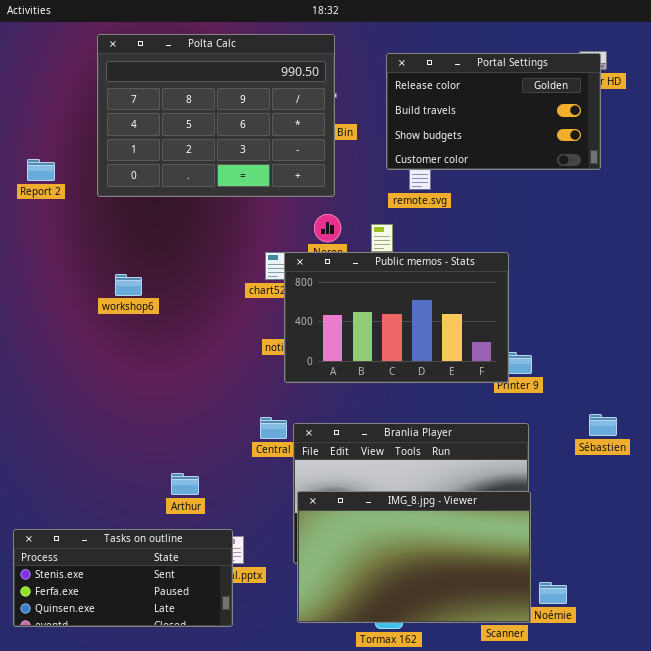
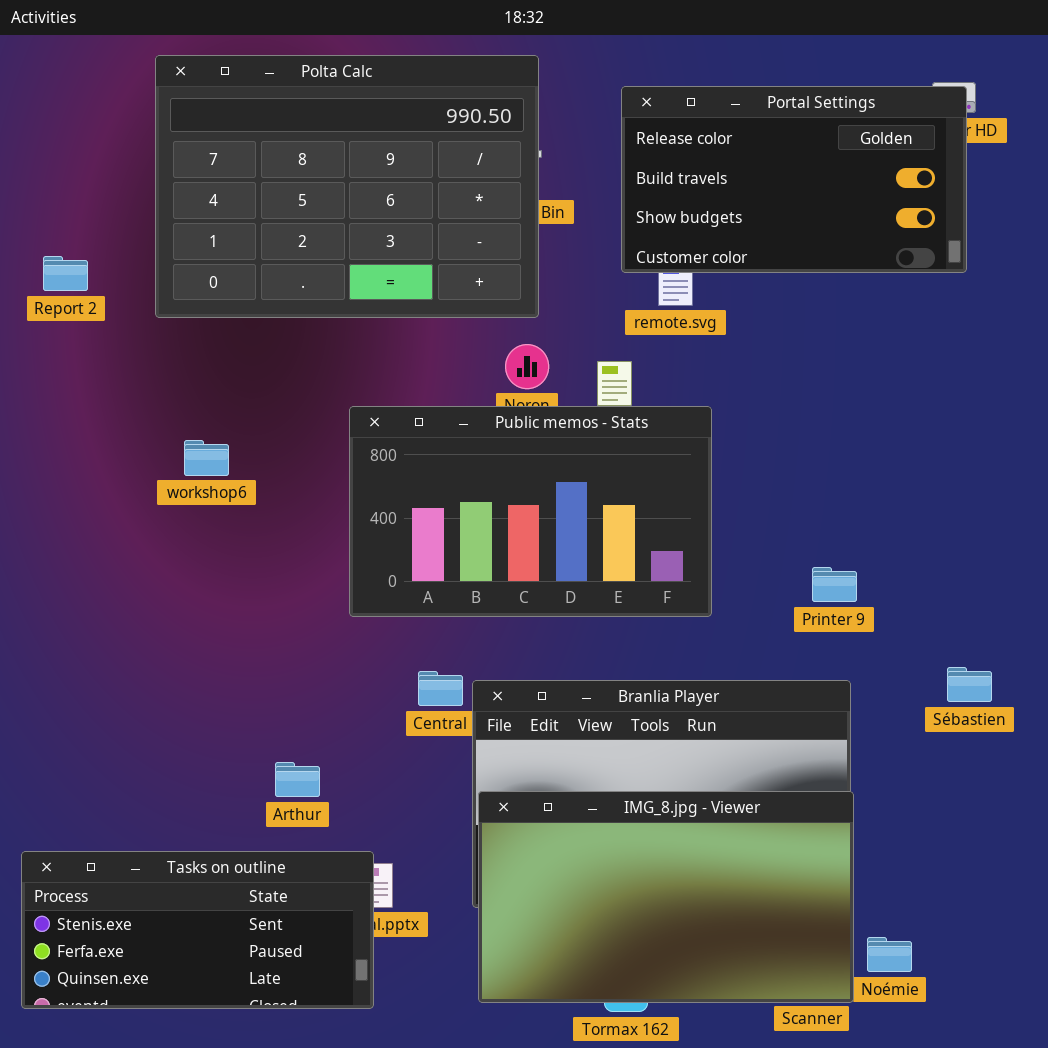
Public memos - Stats: [284,252,509,383] -> [349,406,712,617], moved

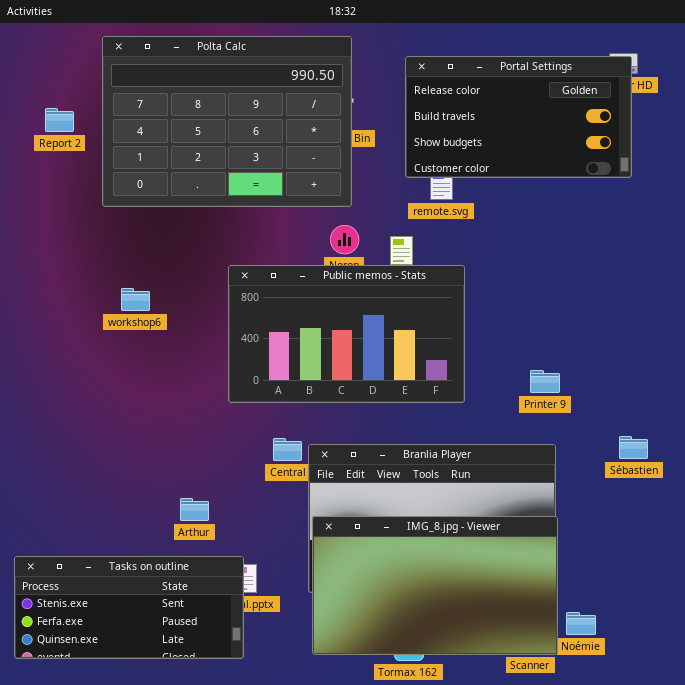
Report 2: [43,256,88,291] -> [45,108,74,132], moved

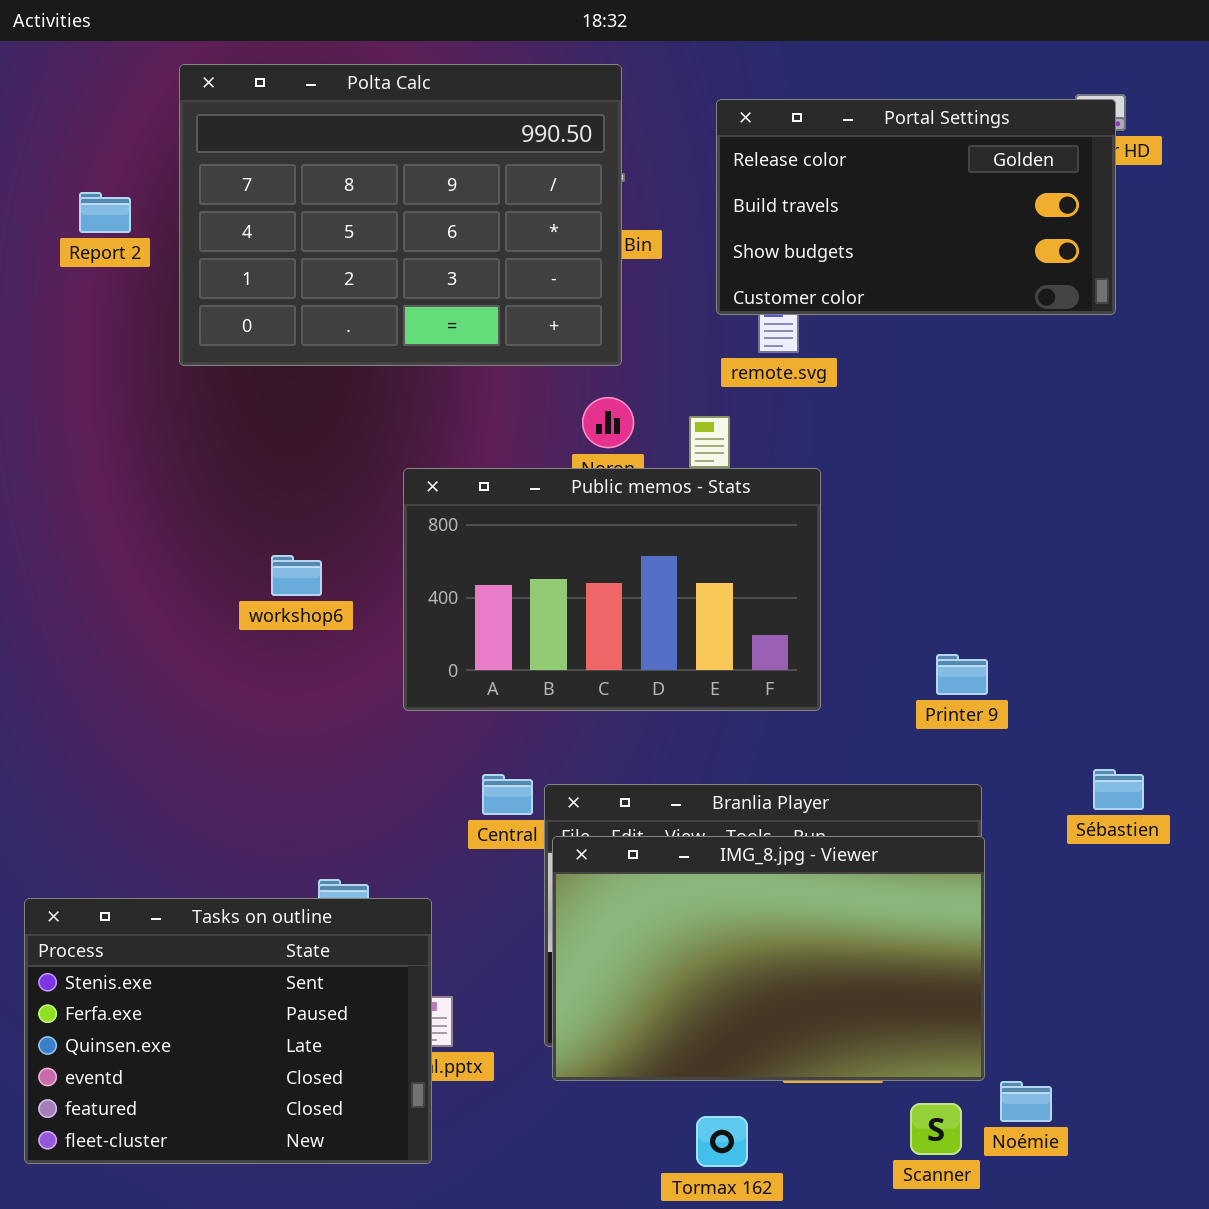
workshop6: [121,288,150,311] -> [271,555,322,596], moved
IMG_8.jpg - Viewer: [312,516,558,655] -> [552,836,985,1081], moved
Tasks on outline: [14,556,244,659] -> [24,898,432,1164], resized

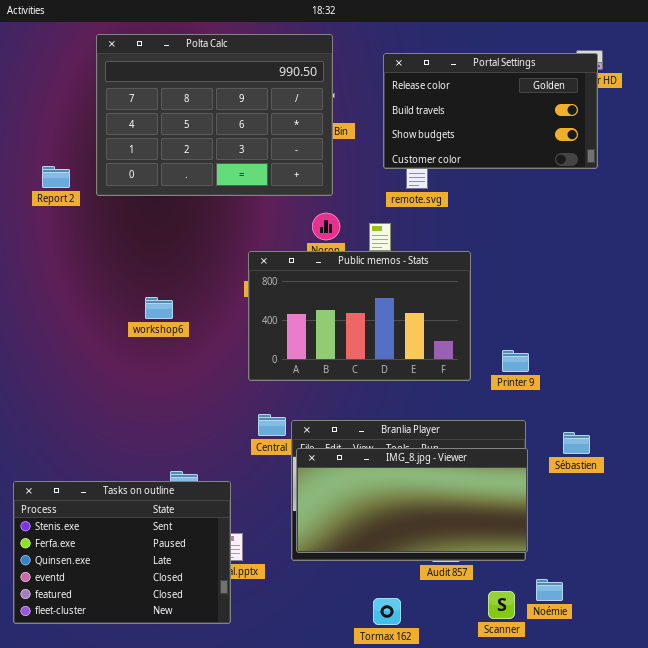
Report 2: [79,192,131,233] -> [42,166,70,188], moved
Public memos - Stats: [403,468,821,711] -> [248,251,471,381], moved
Sébastien: [1093,769,1144,810] -> [563,432,590,454], moved
IMG_8.jpg - Viewer: [552,836,985,1081] -> [296,448,528,553], resized

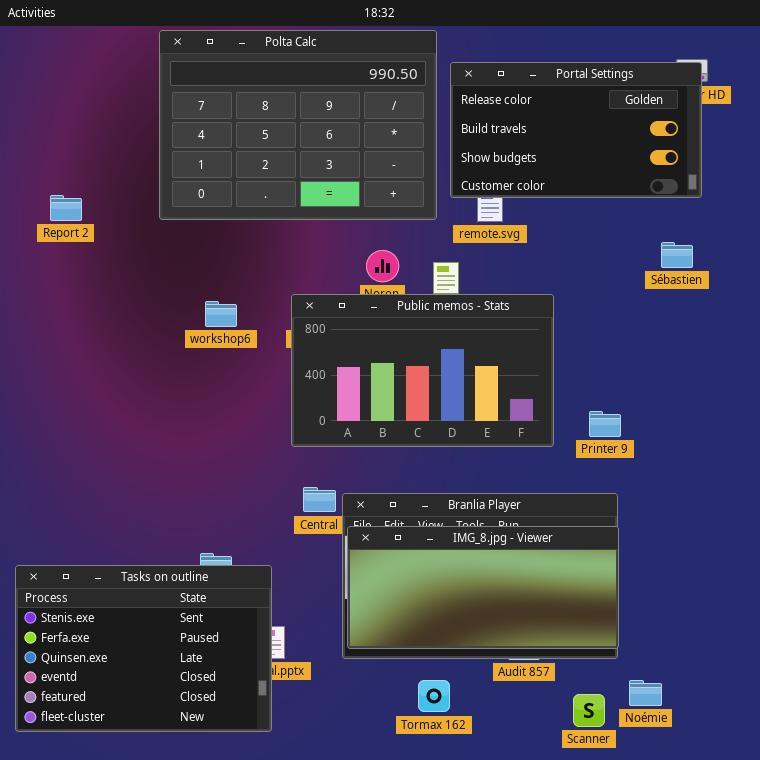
Polta Calc: [96,34,333,196] -> [159,30,437,220], moved
workshop6: [145,297,173,319] -> [205,301,237,327], moved
Sébastien: [563,432,590,454] -> [661,242,693,268], moved
Tormax 162: [373,598,401,625] -> [418,680,450,712], moved

